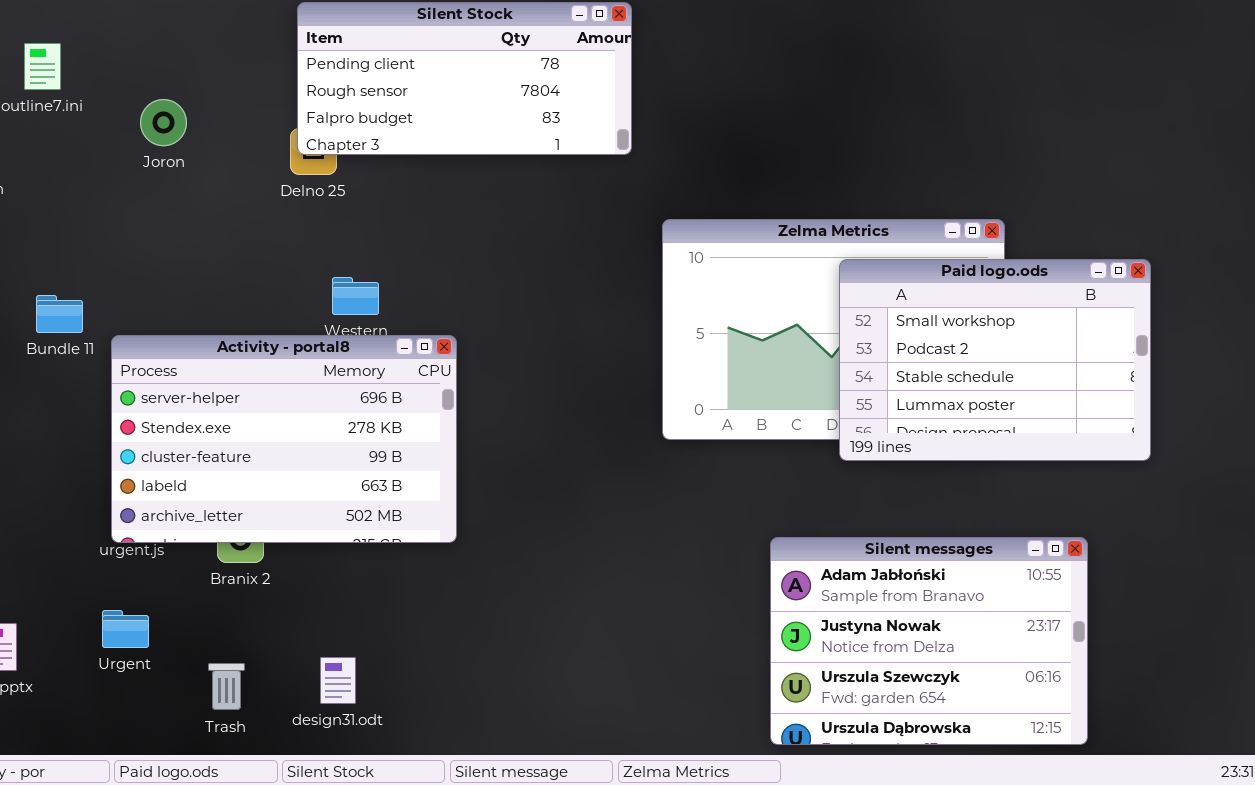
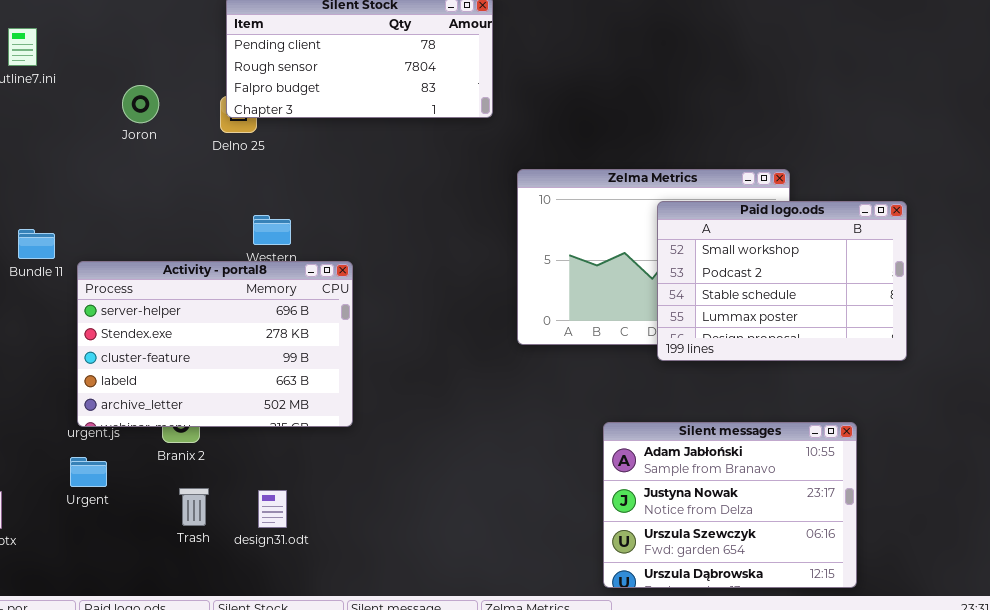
Joron: [140,99,187,146] -> [122,85,159,123], moved
Urgent: [102,610,149,648] -> [70,457,107,487], moved
design31.odt: [320,657,356,704] -> [258,490,287,528], moved
Trash: [208,663,245,710] -> [179,488,209,526], moved

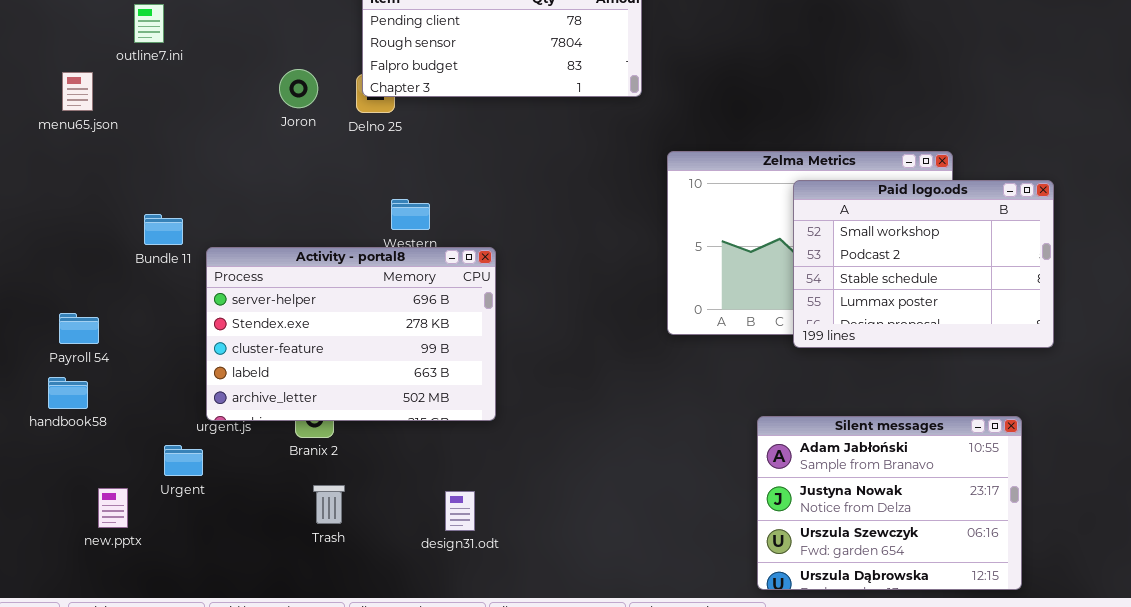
Joron: [122,85,159,123] -> [279,69,318,108], moved
Paid logo.ods: [657,201,907,361] -> [793,180,1054,348], moved
Urgent: [70,457,107,487] -> [164,445,203,476], moved
design31.odt: [258,490,287,528] -> [445,491,475,531], moved

